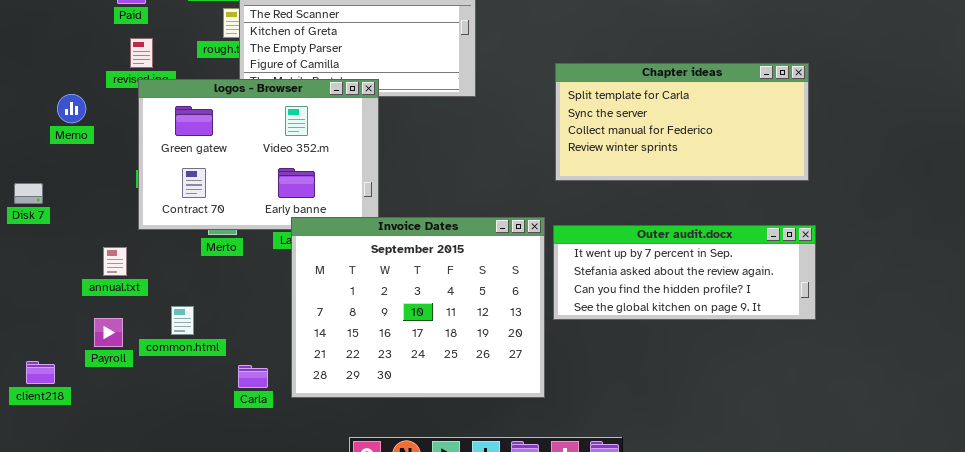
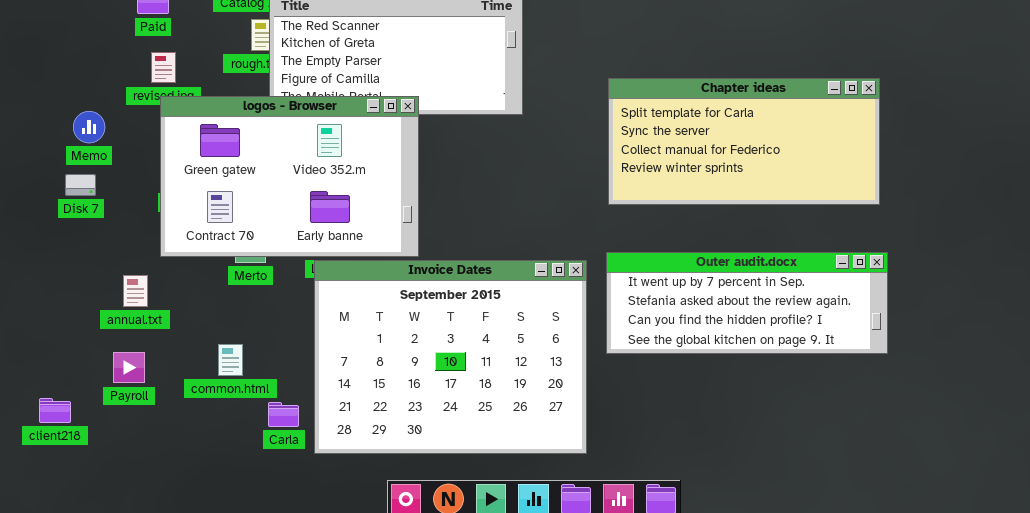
Disk 7: [14,183,43,204] -> [65,174,96,196], moved
Invoice Dates: [291,217,545,398] -> [314,260,587,454], moved
common.html: [171,306,194,335] -> [218,344,243,376], moved

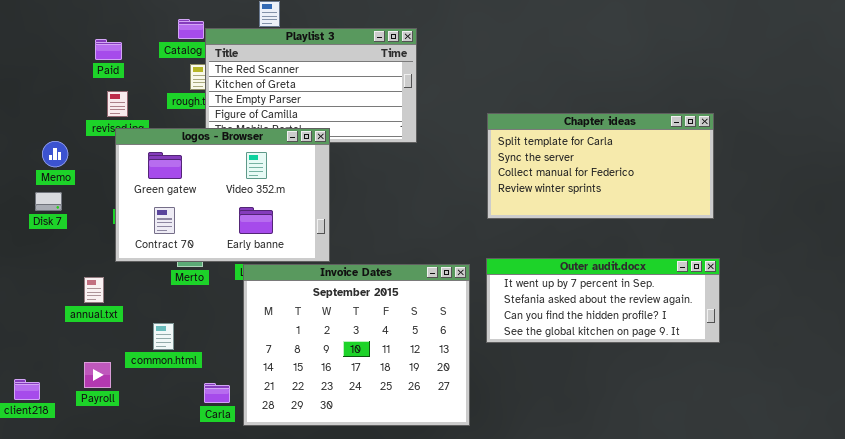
common.html: [218,344,243,376] -> [153,323,174,350], moved
Payroll: [113,352,145,383] -> [84,362,111,388], moved

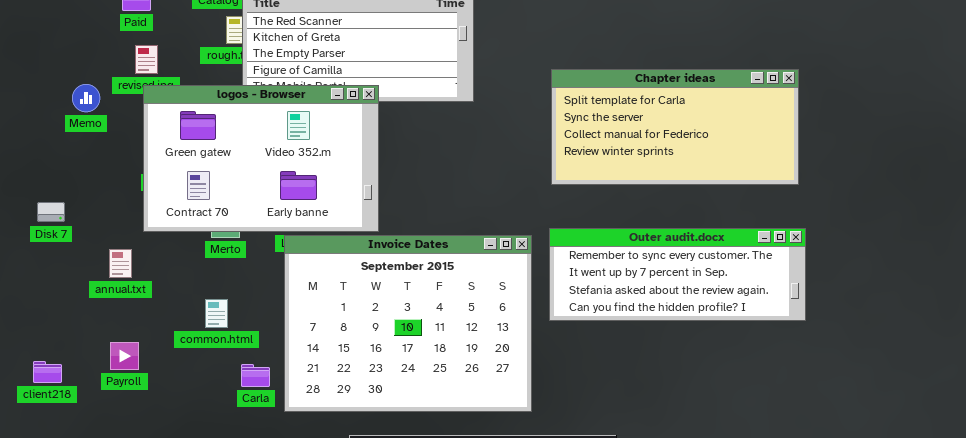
Memo: [42,141,68,167] -> [72,84,100,112], moved
Disk 7: [35,192,62,211] -> [37,202,65,222], moved
Outer audit.docx: [486,258,720,343] -> [549,228,806,321], scrolled up 1 row
common.html: [153,323,174,350] -> [205,299,228,328], moved

